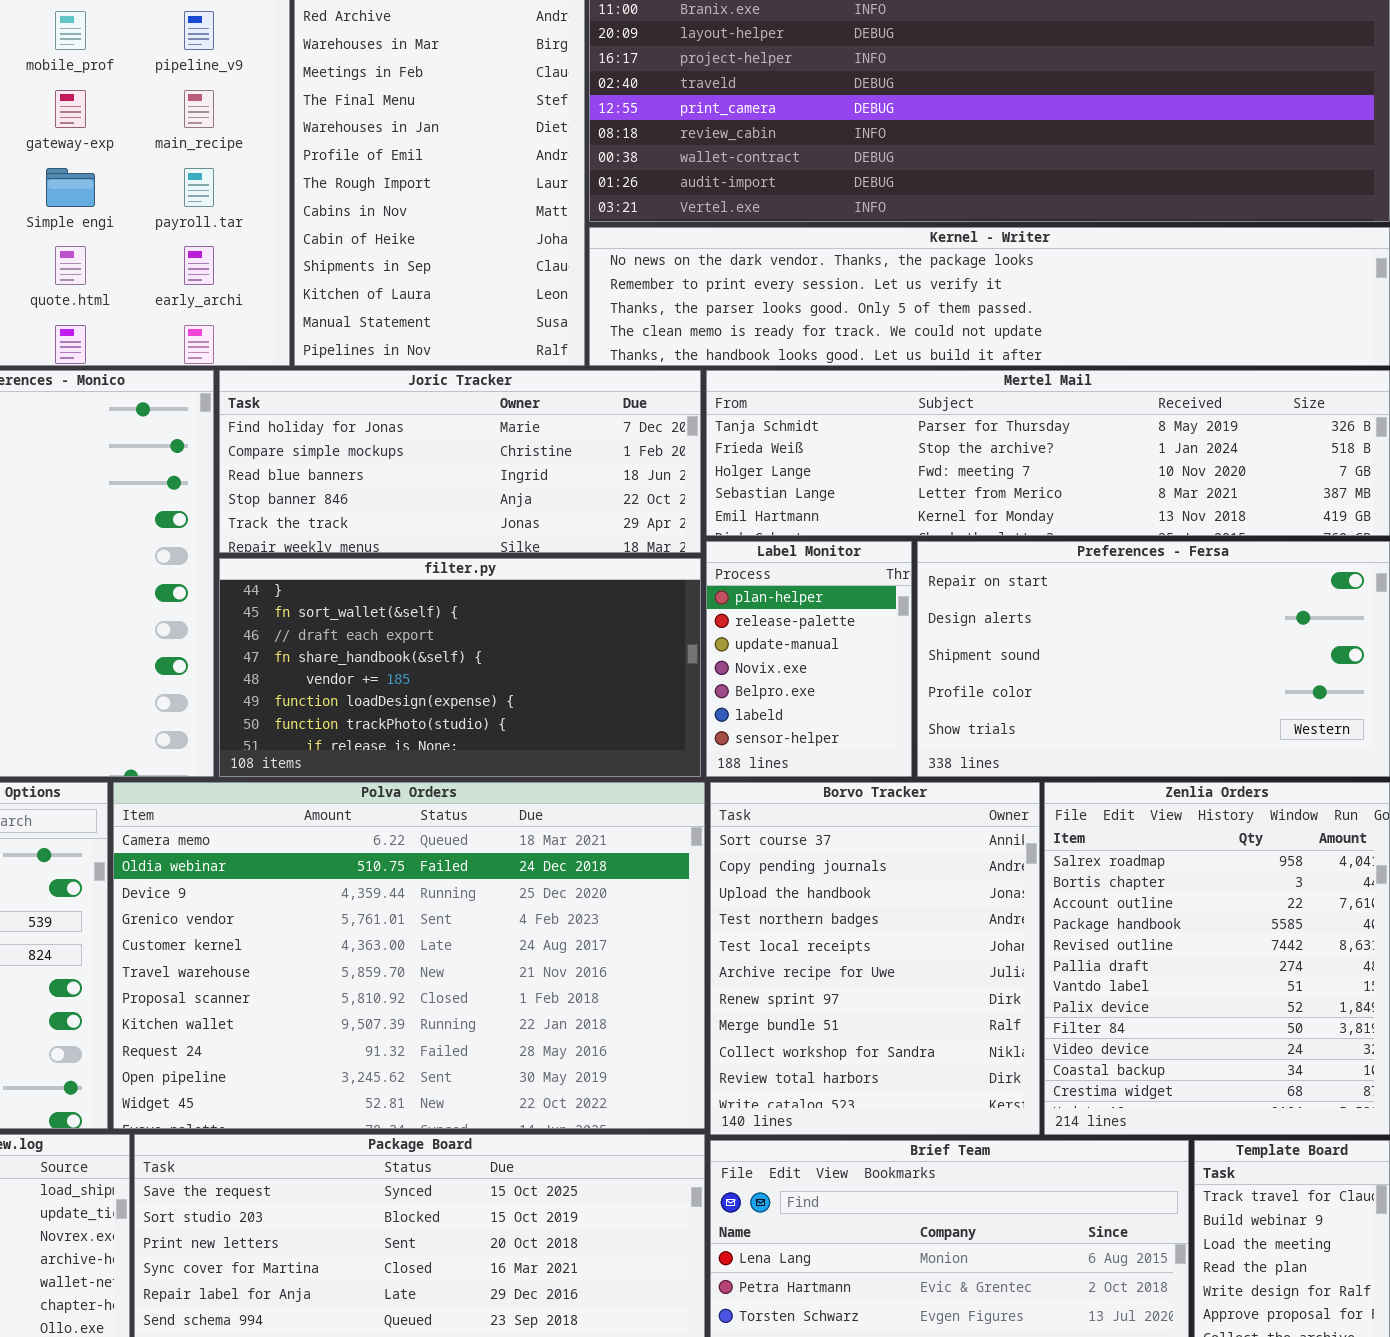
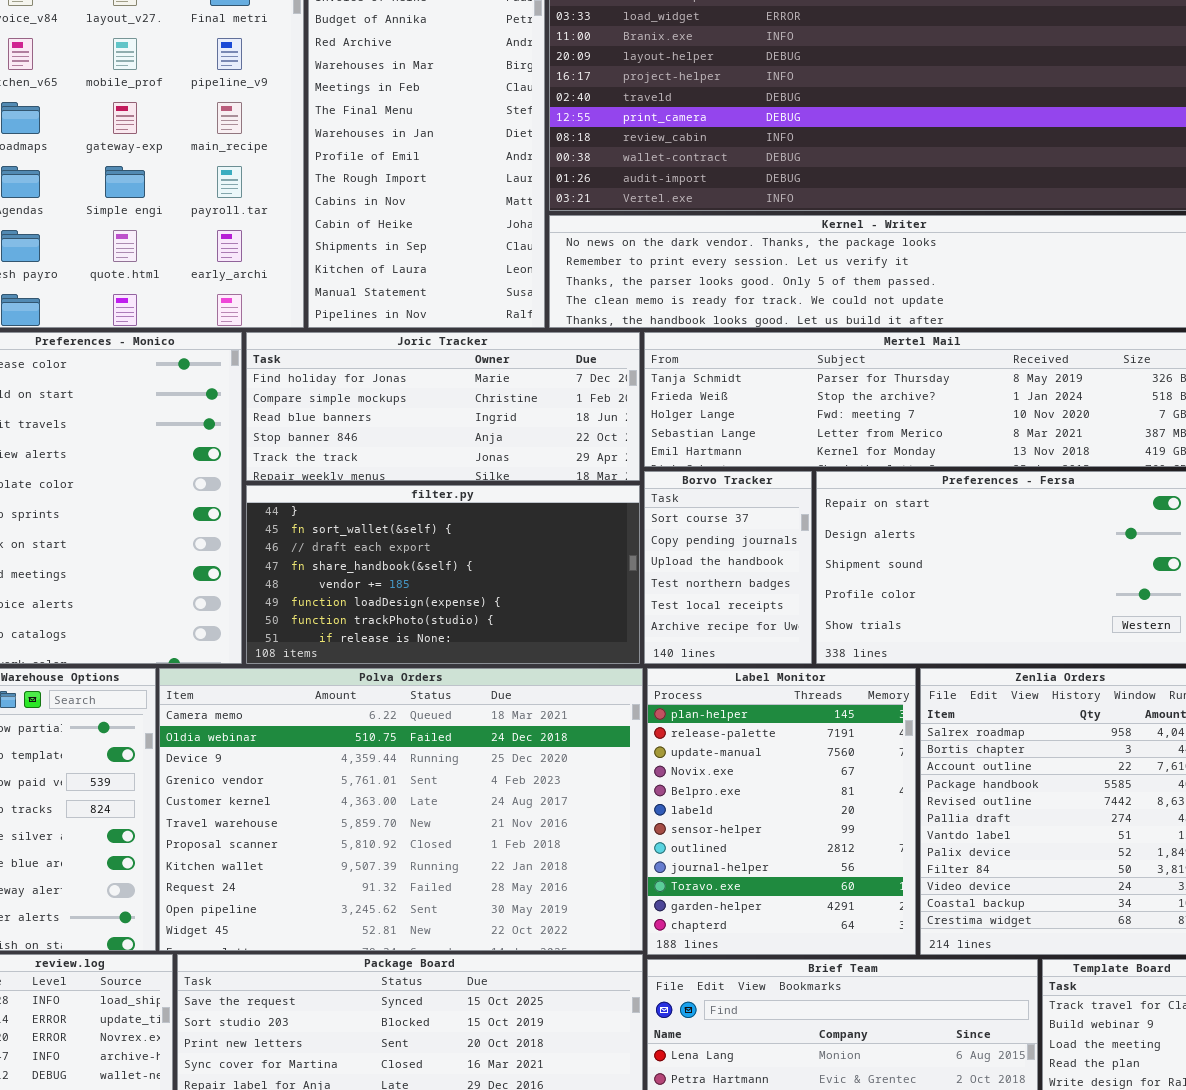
Label Monitor: [706,541,912,777] -> [647,668,916,955], moved, resized
Borvo Tracker: [710,782,1040,1135] -> [644,471,812,664], moved, resized

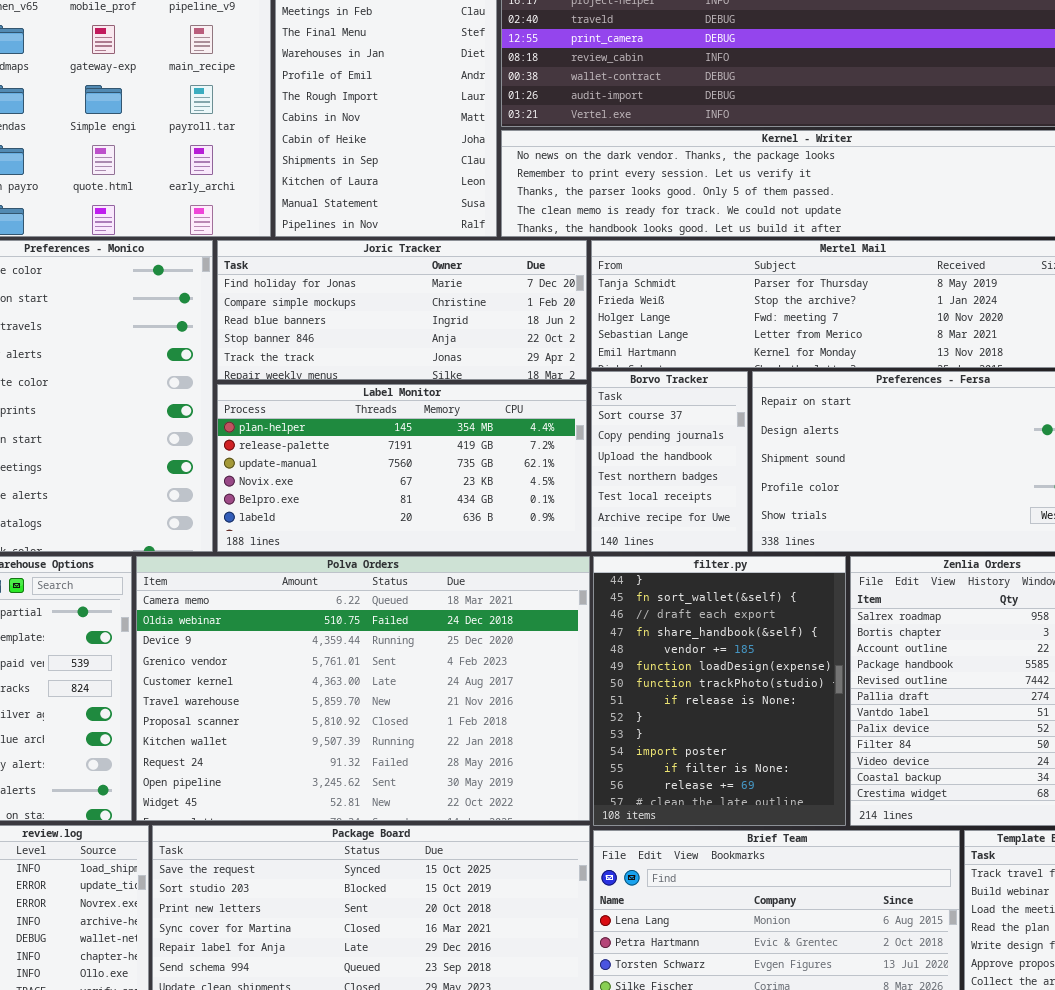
filter.py: [246,485,640,664] -> [593,556,846,826], moved, resized
Label Monitor: [647,668,916,955] -> [217,384,587,552], moved, resized

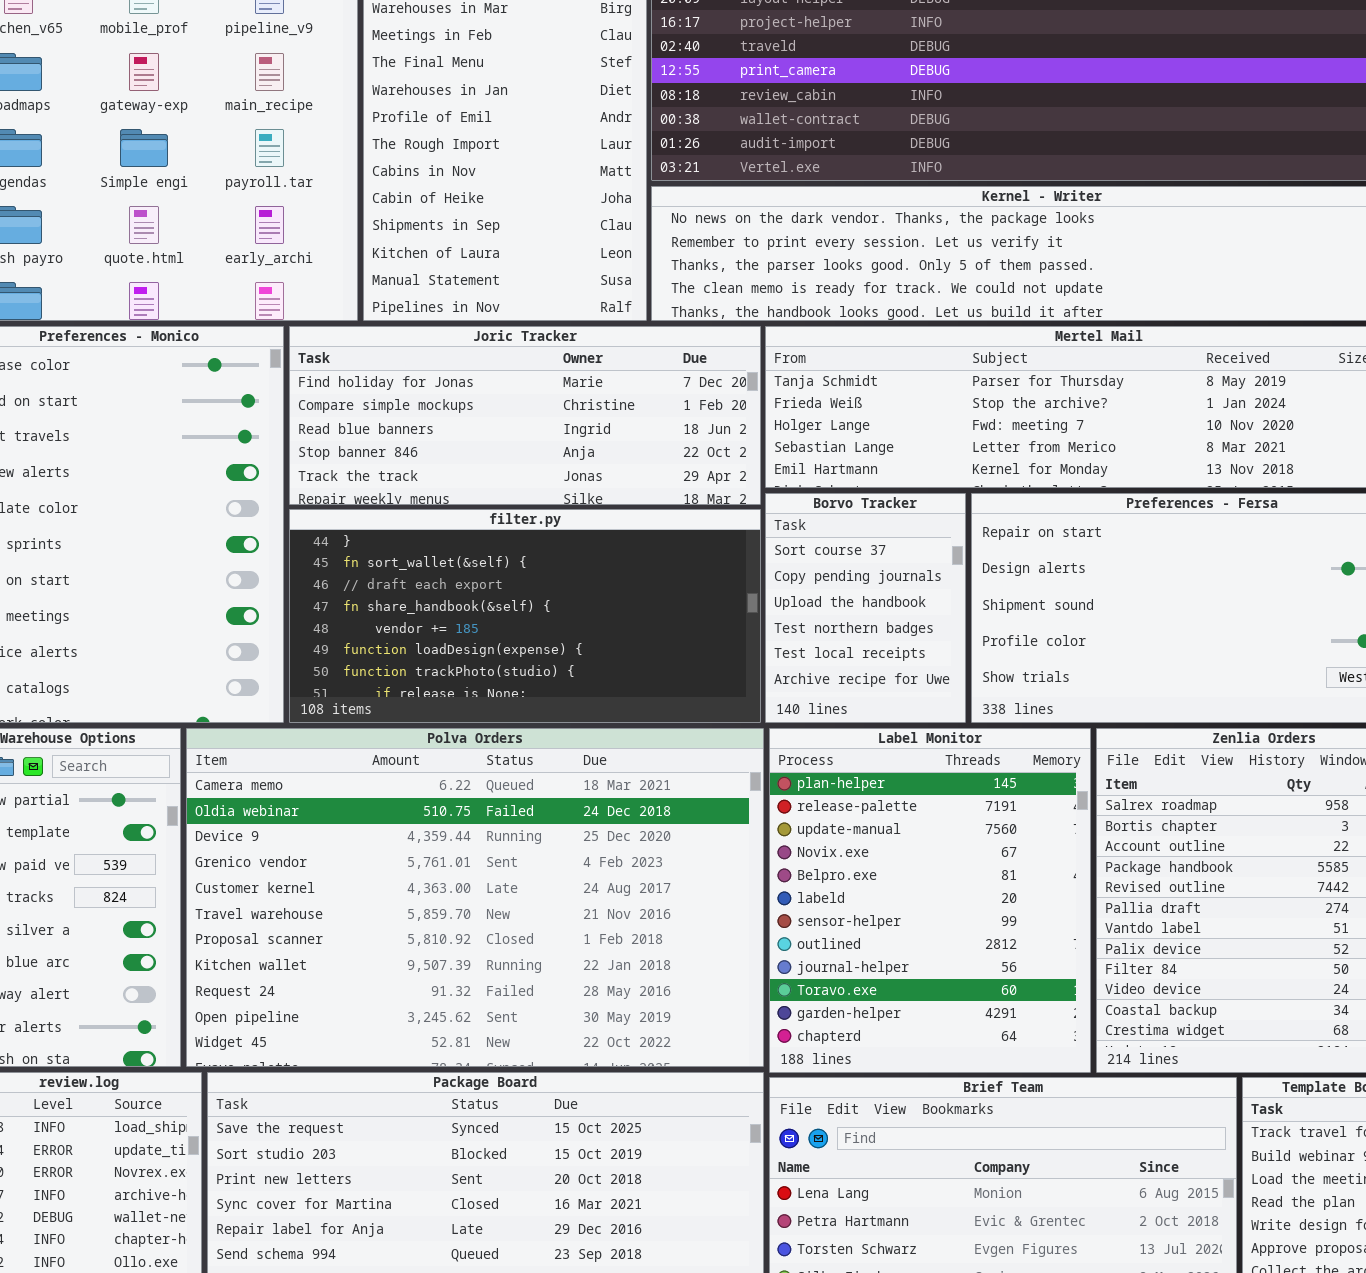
Label Monitor: [217,384,587,552] -> [769,728,1091,1073], moved, resized
filter.py: [593,556,846,826] -> [289,509,761,723], moved, resized

